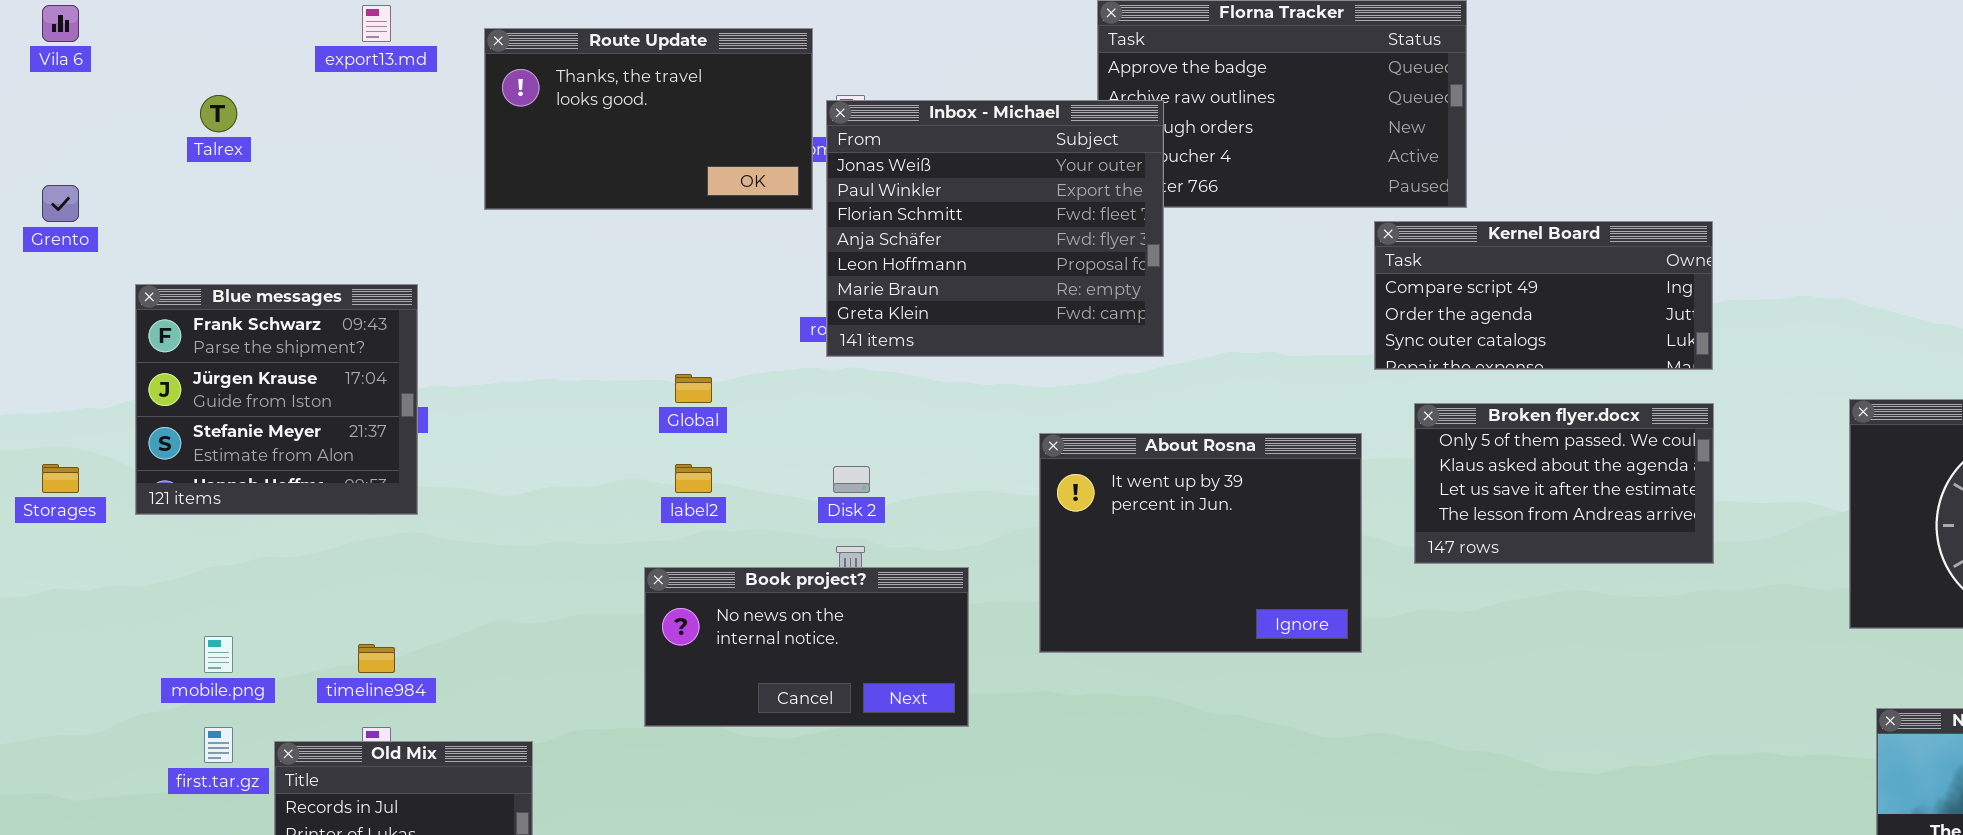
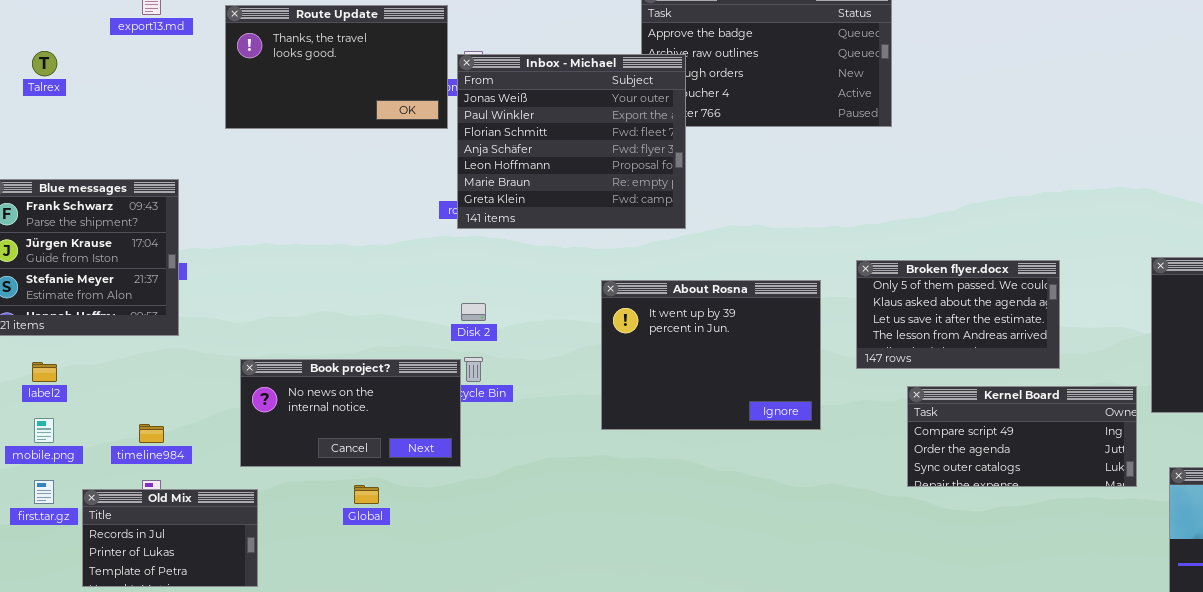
Kernel Board: [1374,221,1713,370] -> [907,386,1137,487], moved
Global: [675,374,712,403] -> [354,485,379,504], moved
label2: [675,464,712,493] -> [32,362,57,382], moved
Book project?: [644,567,969,727] -> [240,359,461,467], moved

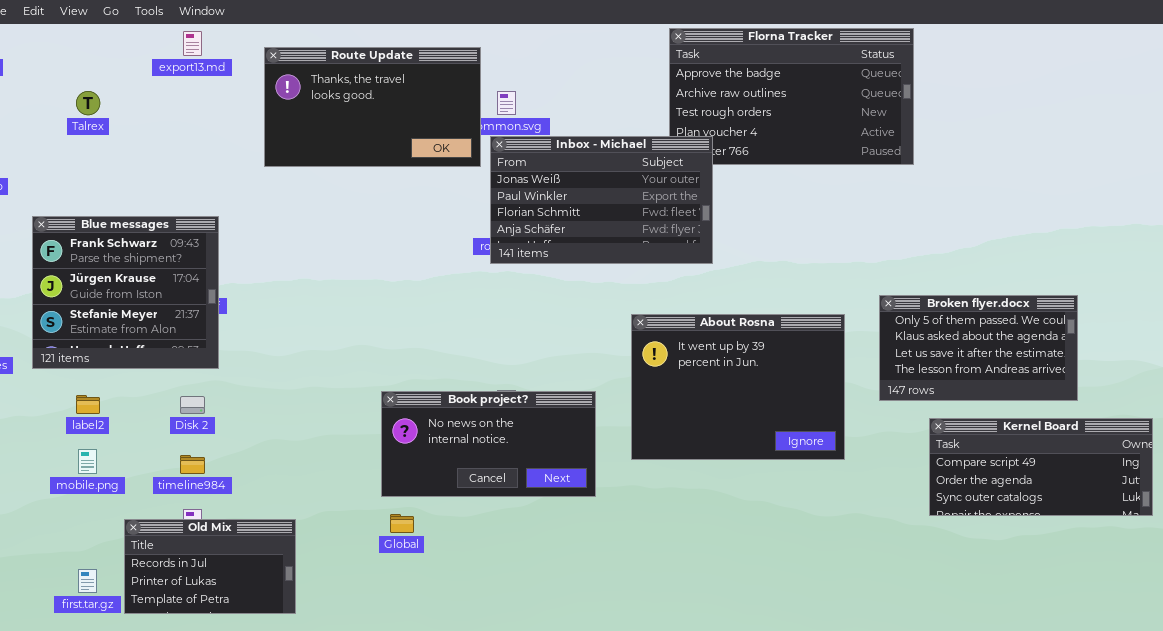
Inbox - Michael: [457,54,686,229] -> [490,136,713,264], resized
Disk 2: [461,303,486,321] -> [180,396,205,414], moved
Book project?: [240,359,461,467] -> [381,391,596,497], moved
first.tar.gz: [34,480,54,504] -> [78,569,97,593], moved

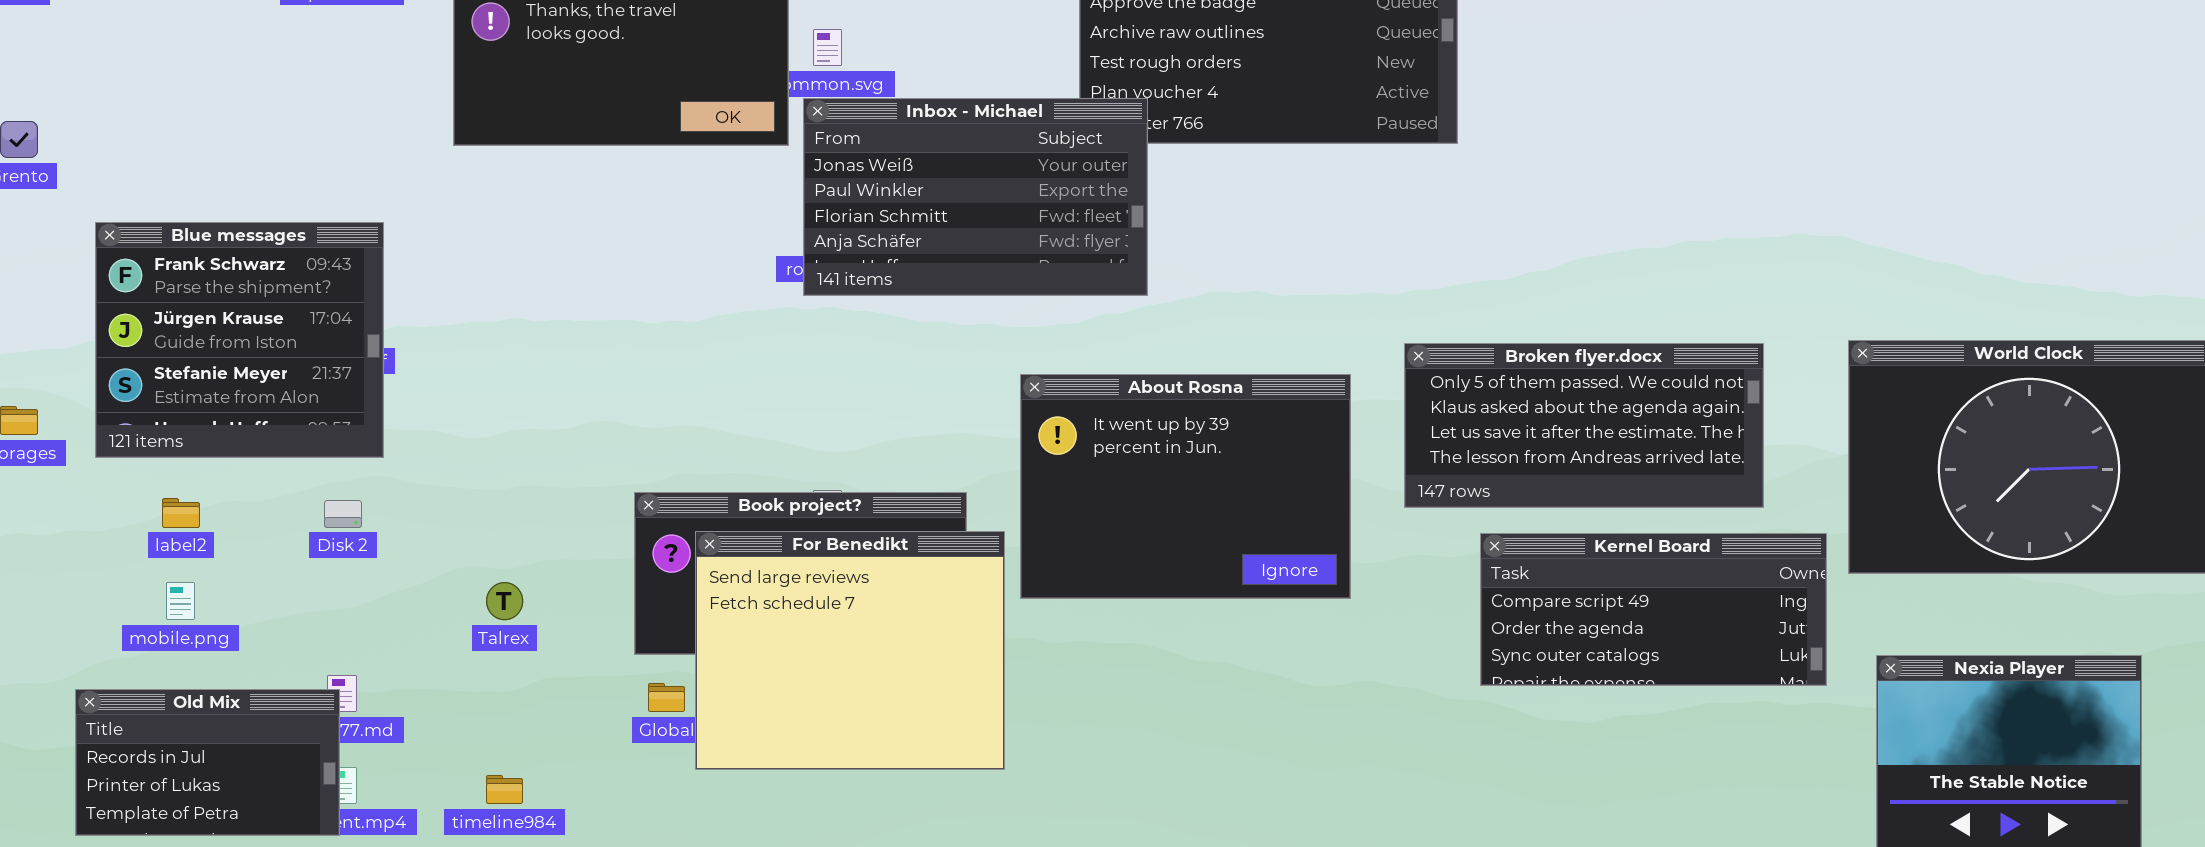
Talrex: [76,91,100,115] -> [486,582,523,620], moved
Broken flyer.docx: [879,295,1078,401] -> [1404,343,1764,508], resized
For Benedikt: none -> [695,531,1005,770], opened
timeline984: [180,455,205,474] -> [486,775,523,804], moved
Old Mix: [124,519,296,614] -> [75,689,340,836], moved

